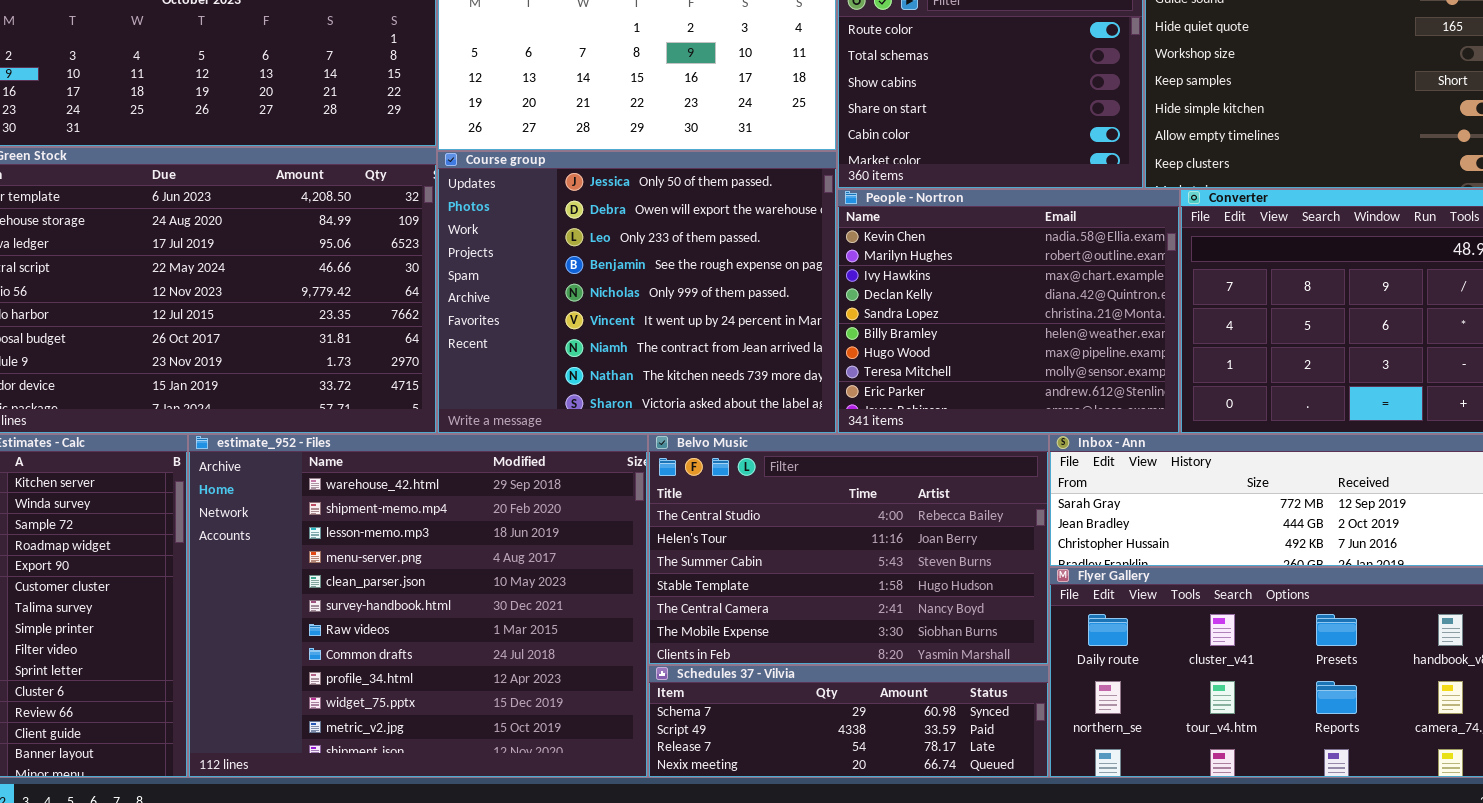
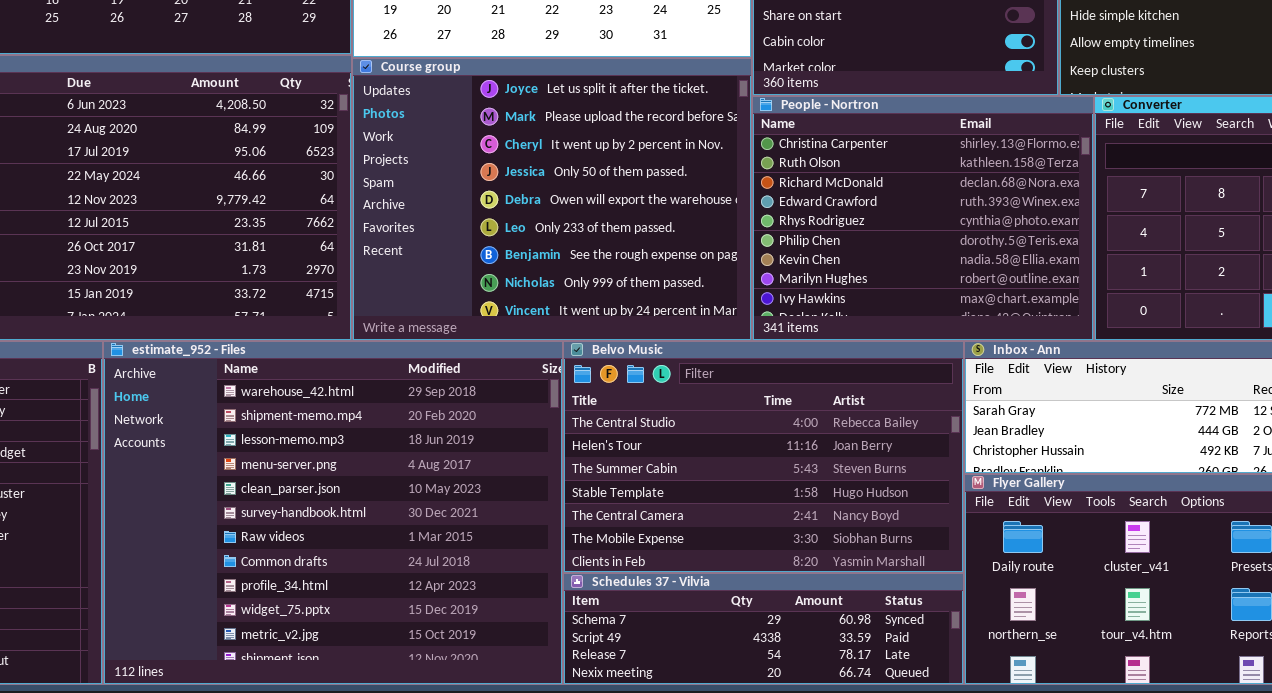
Course group: [437,151,837,434] -> [352,58,752,341], scrolled up 3 rows
People - Nortron: [837,189,1180,434] -> [752,96,1094,341], scrolled up 6 rows

